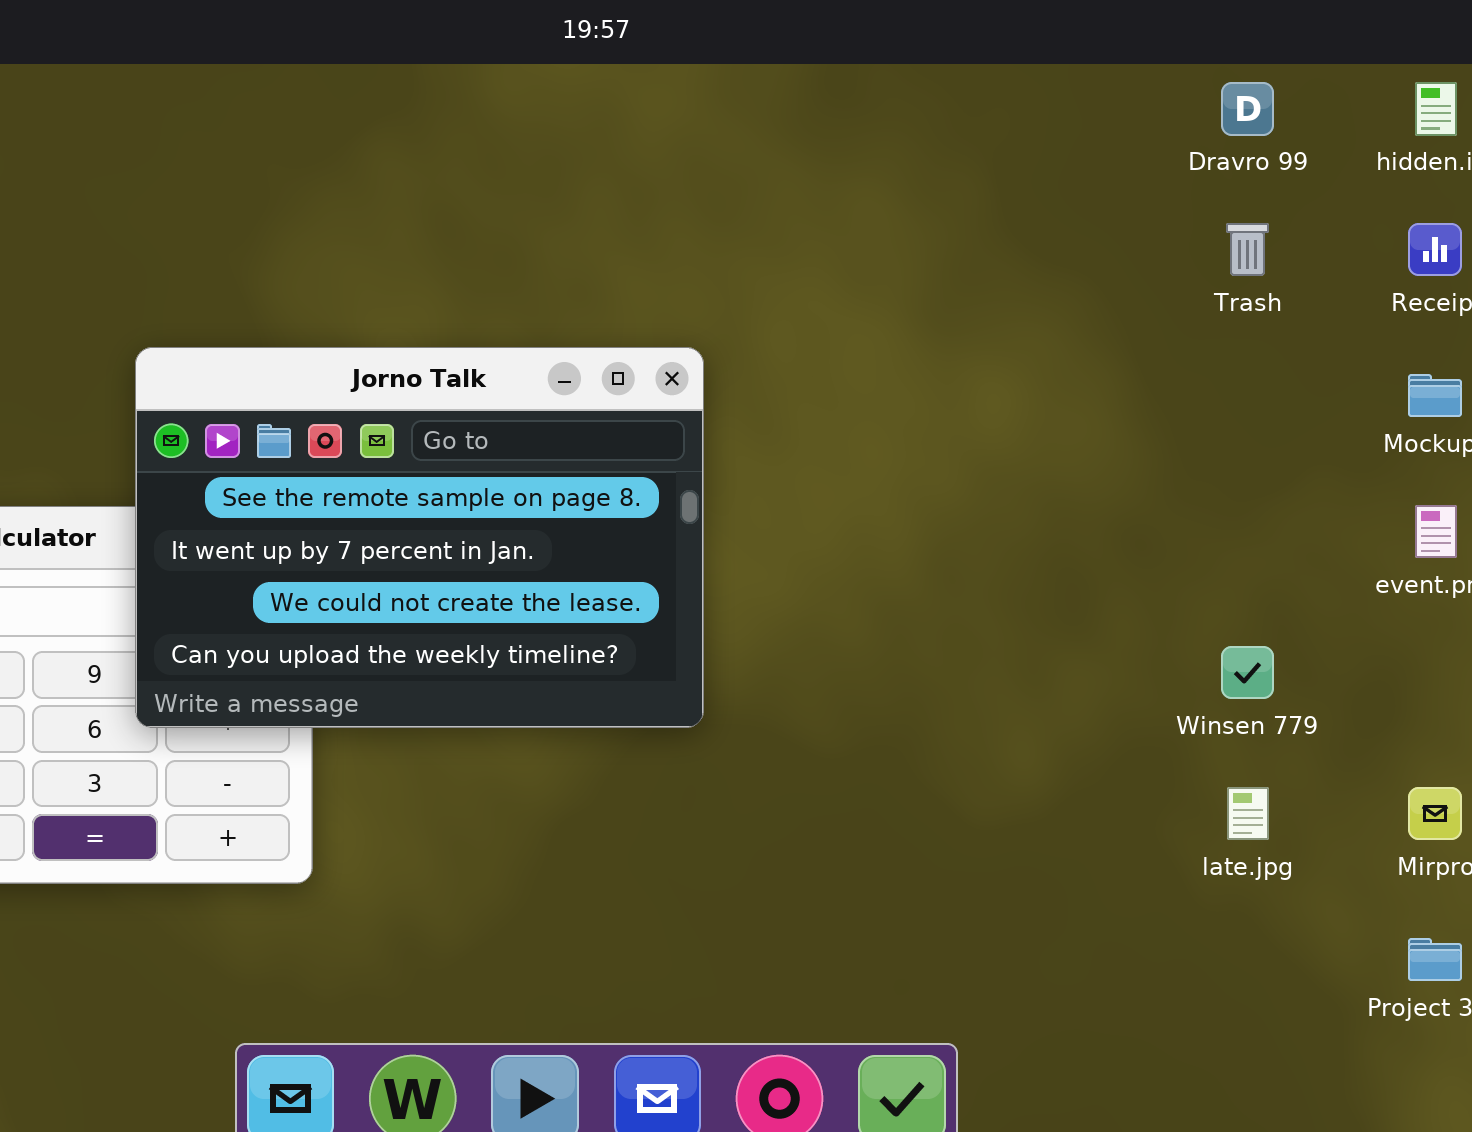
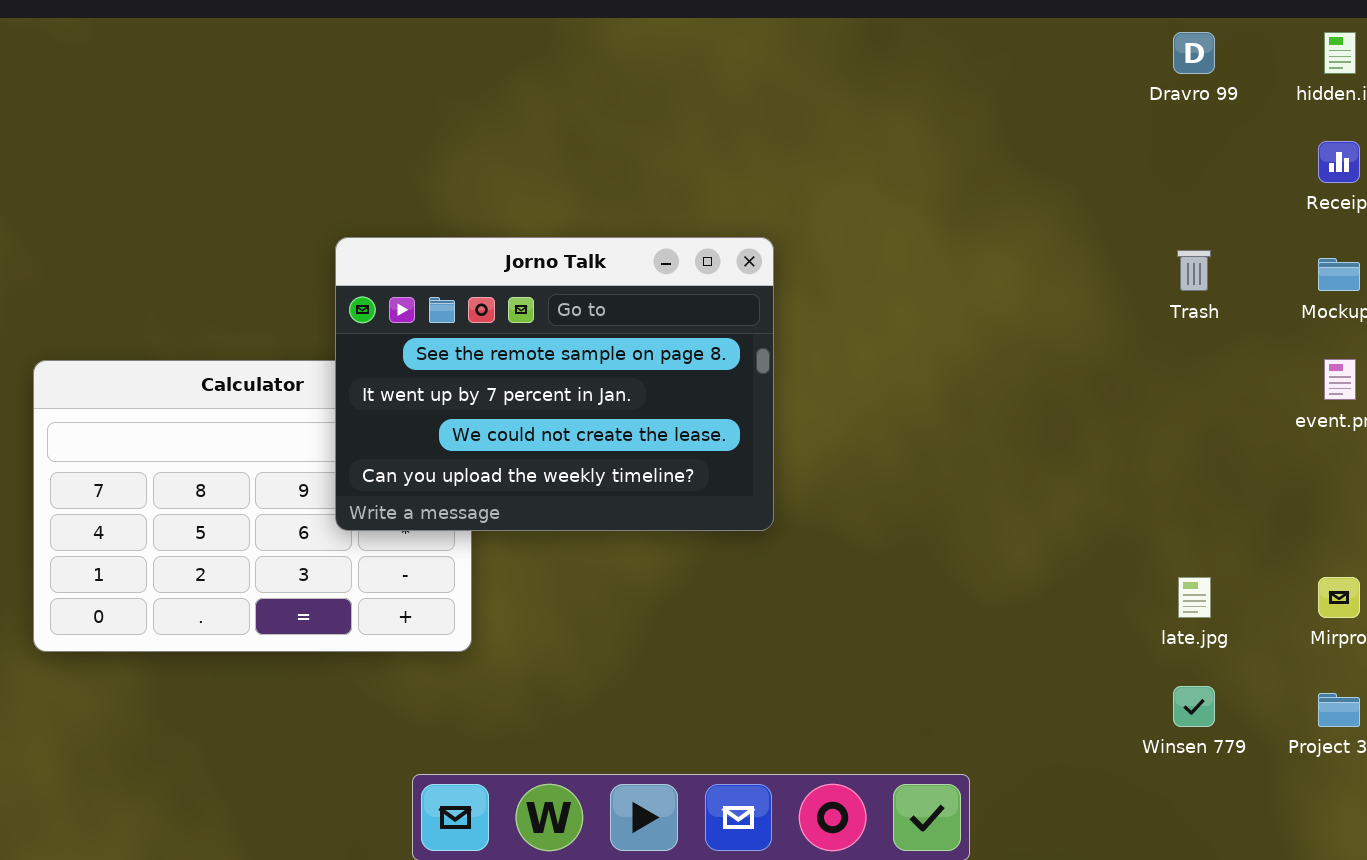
Trash: [1226,223,1269,276] -> [1177,250,1211,291], moved
Winsen 779: [1221,646,1274,699] -> [1173,686,1215,727], moved

